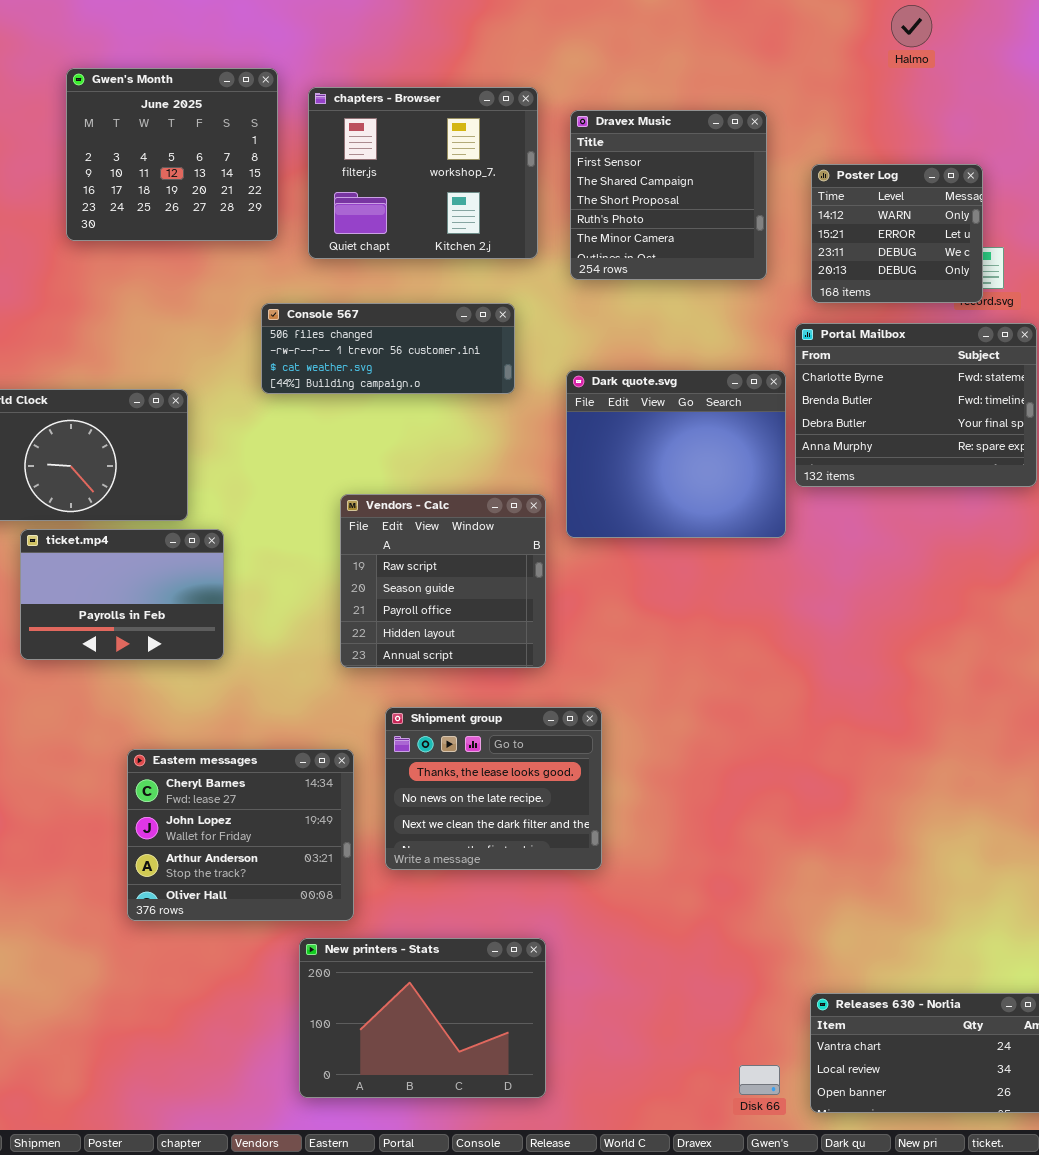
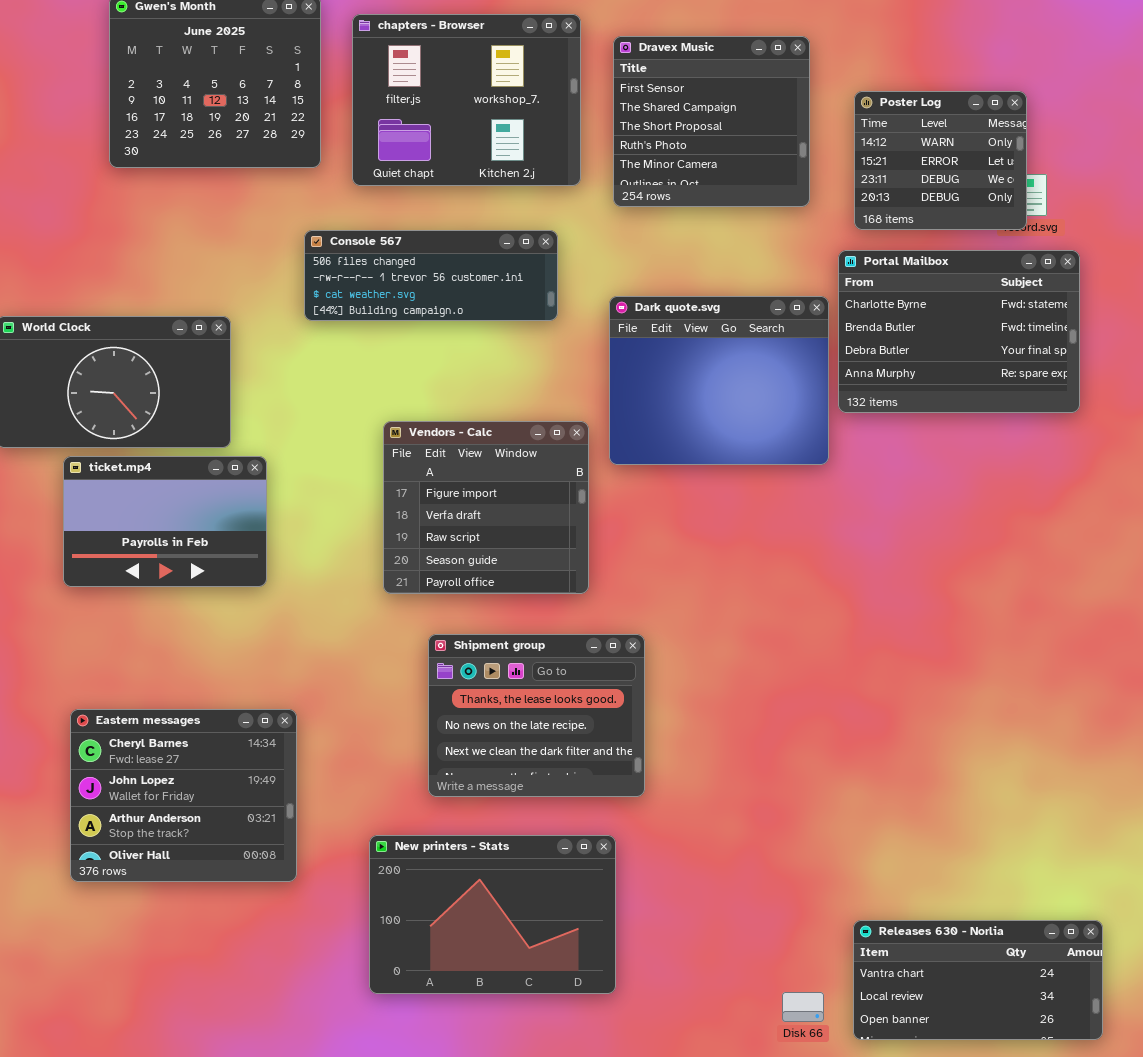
Vendors - Calc: [340,494,546,668] -> [383,421,589,594], scrolled up 2 rows
Eastern messages: [127,749,354,921] -> [70,709,297,882], moved
New printers - Stats: [299,938,546,1098] -> [369,835,616,994], moved

